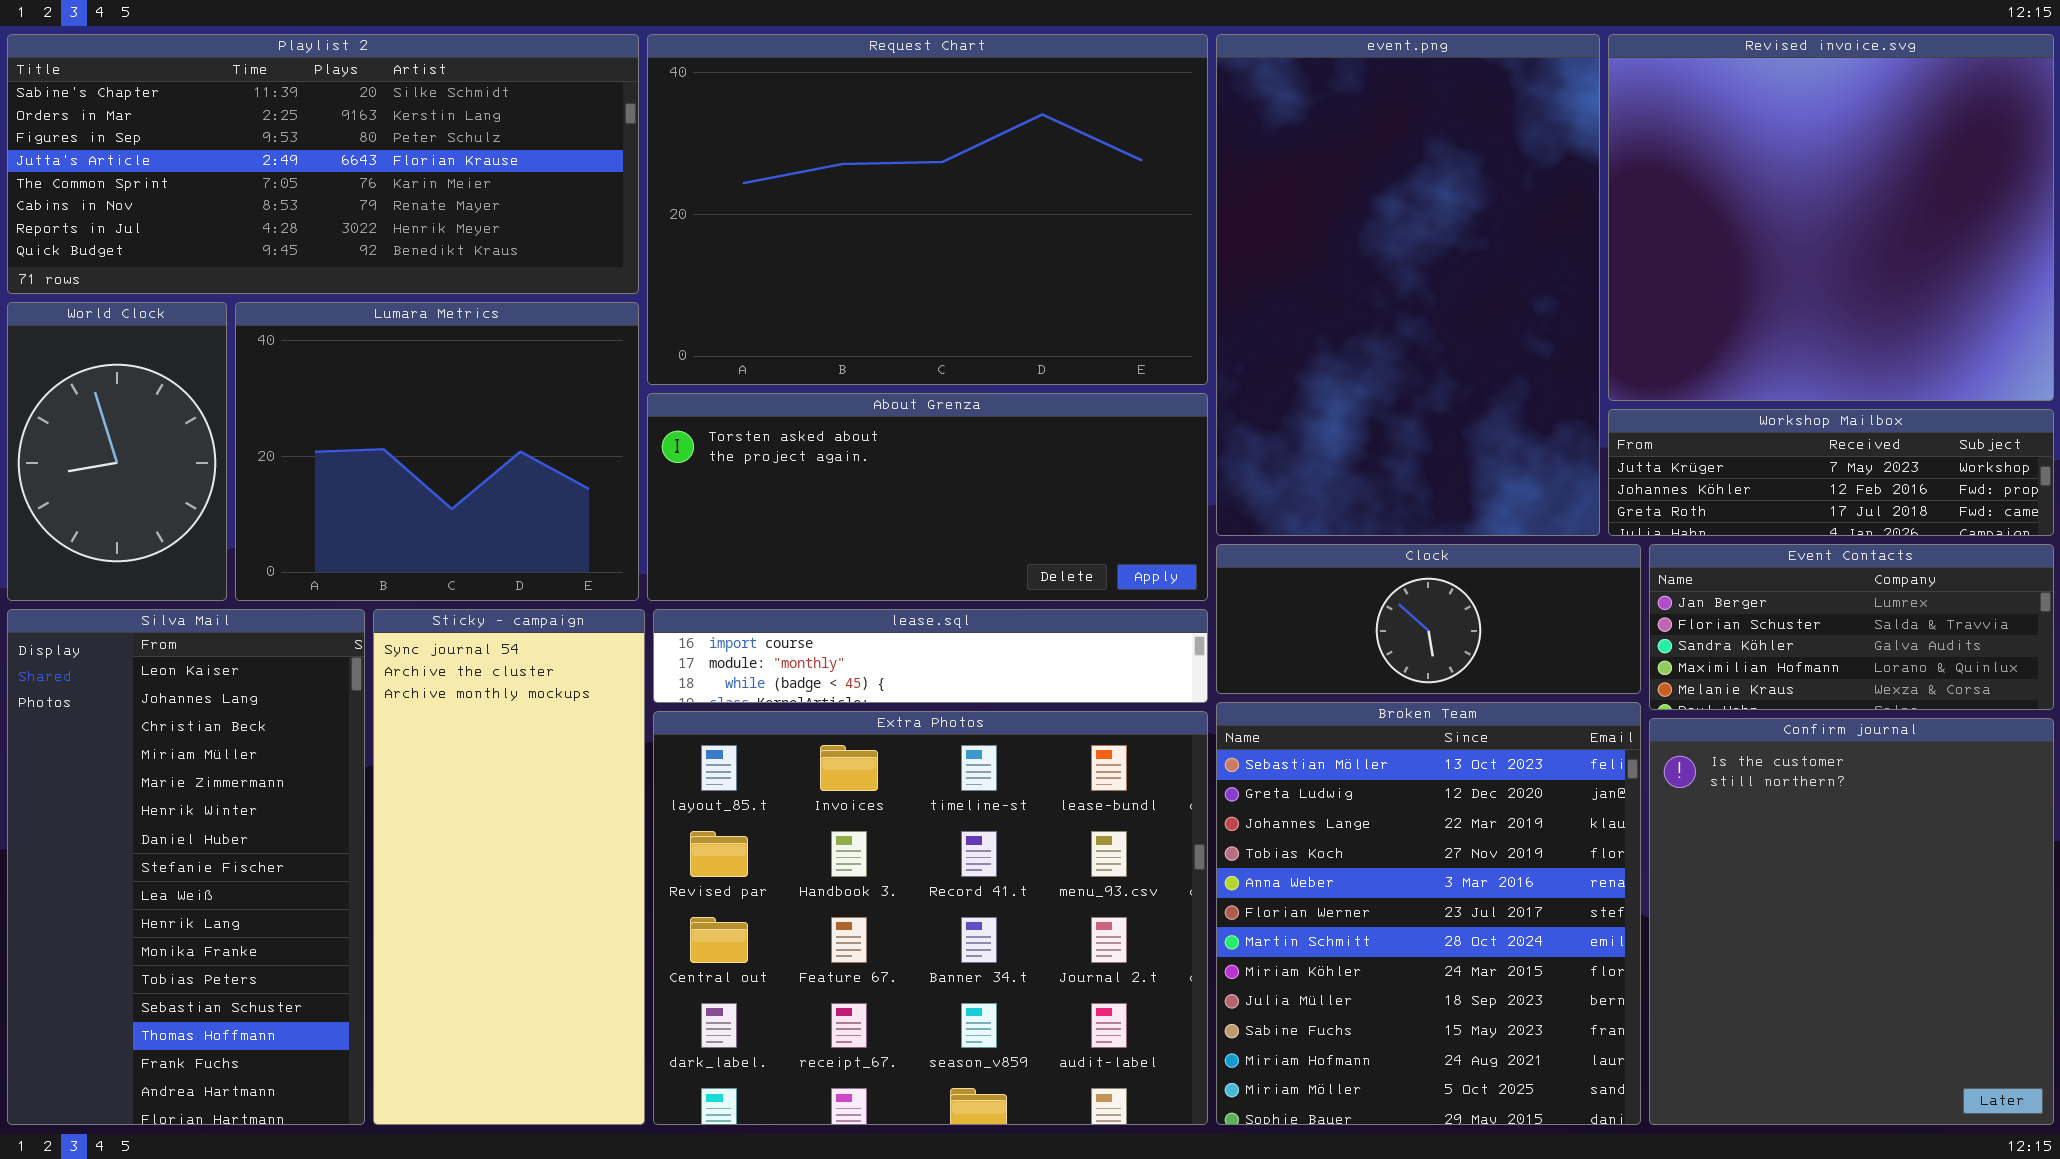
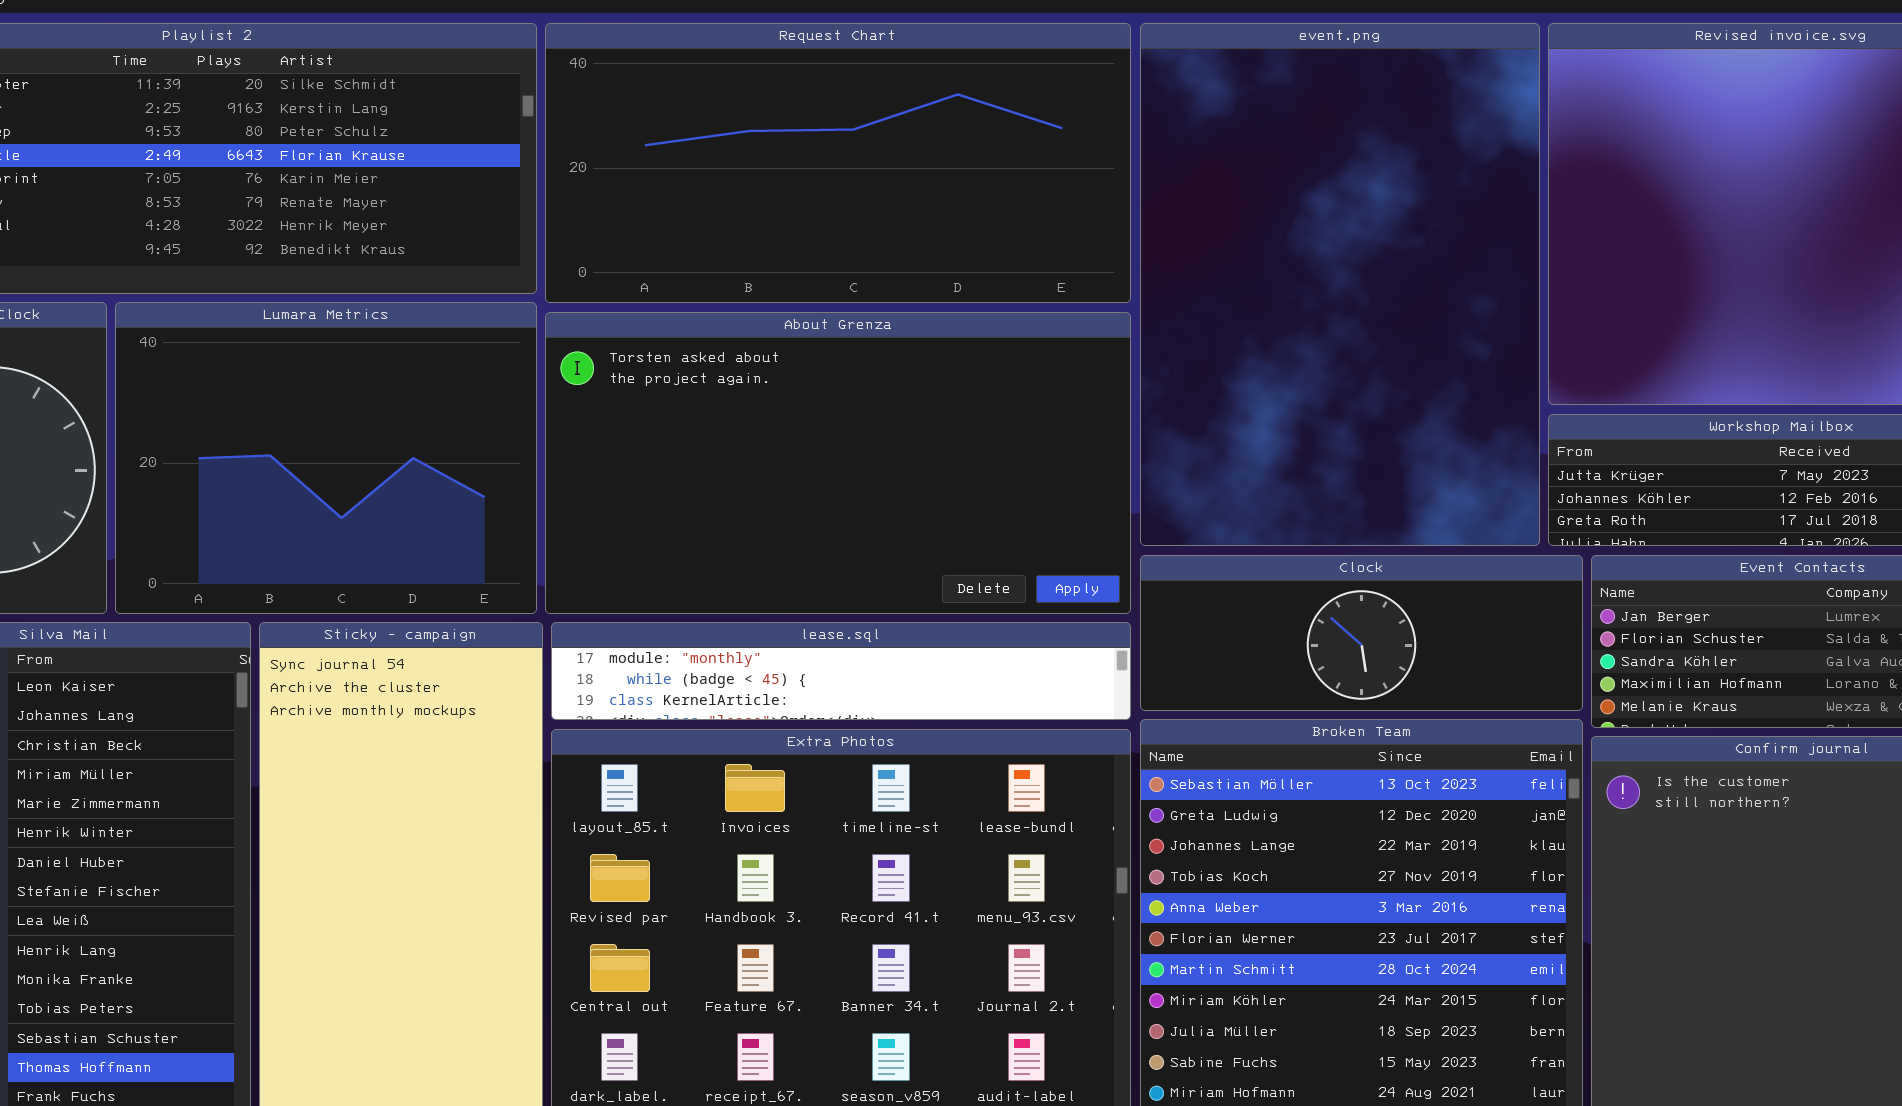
Request Chart: [647,34,1208,385] -> [545,23,1131,303], resized
About Grenza: [647,393,1208,601] -> [545,312,1131,614], resized
lease.sql: [653,609,1208,703] -> [551,622,1131,720], scrolled down 1 row

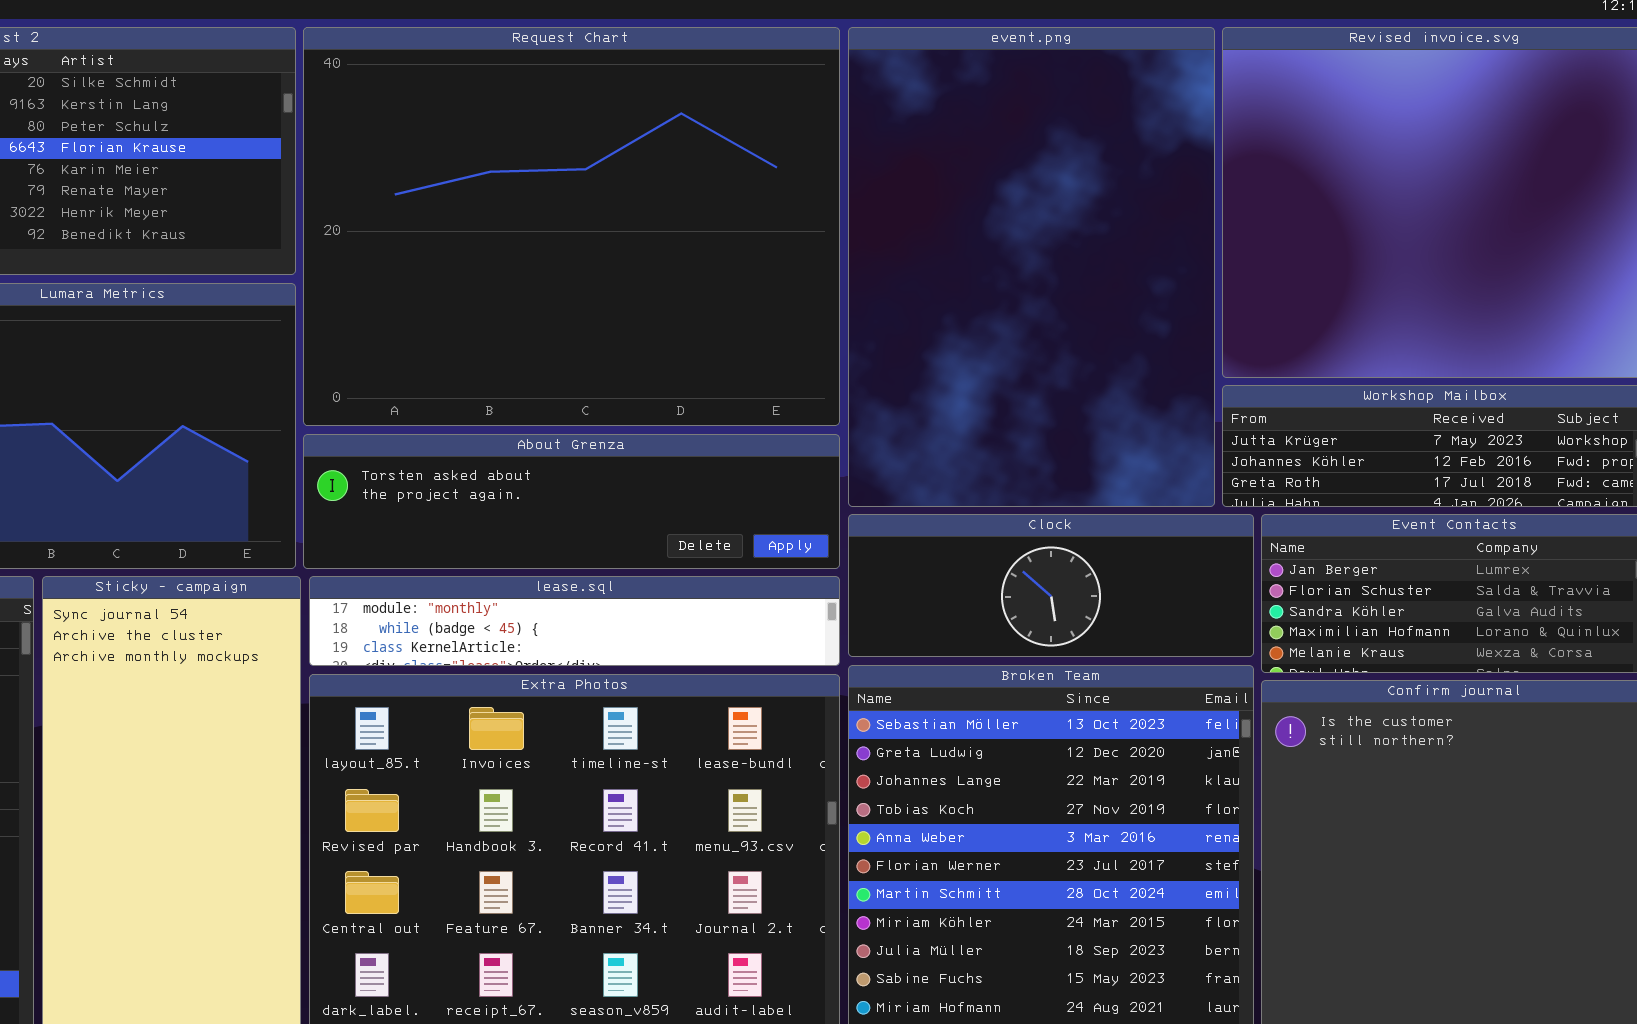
Request Chart: [545,23,1131,303] -> [303,27,840,426], resized
About Grenza: [545,312,1131,614] -> [303,434,840,569], resized

